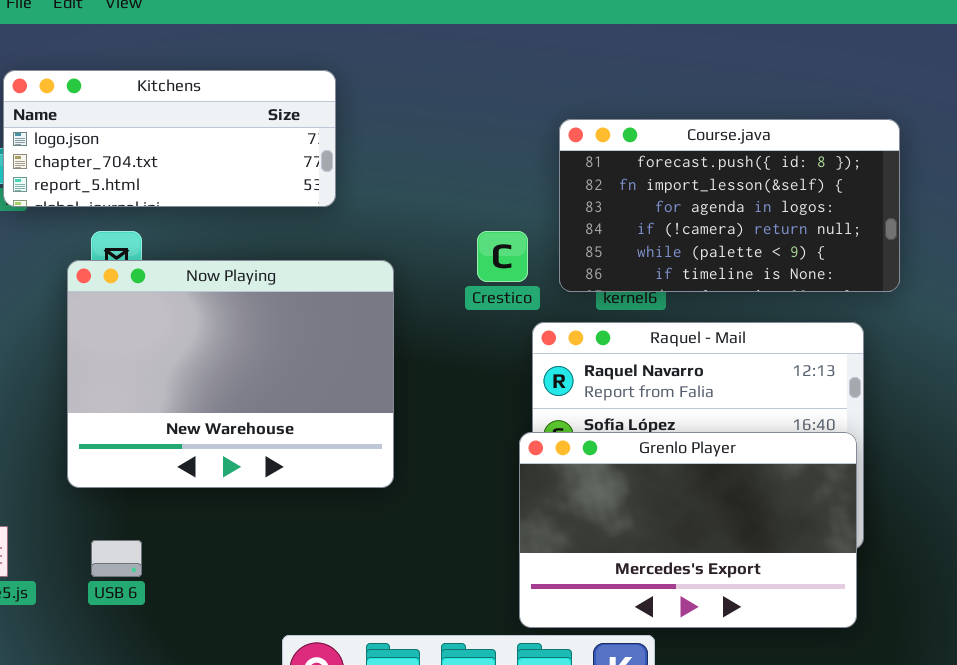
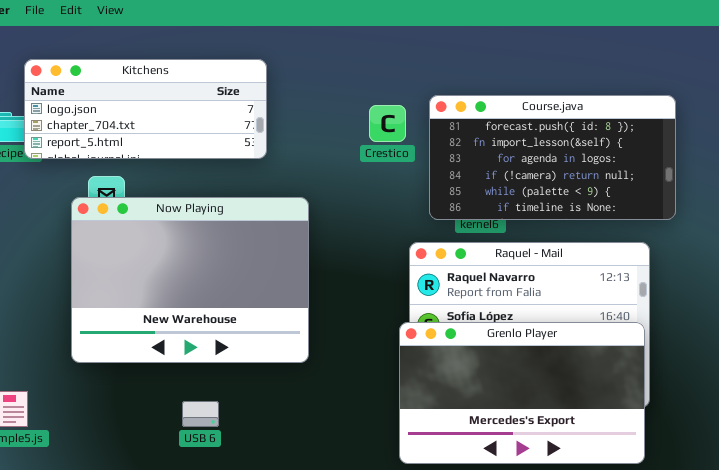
Crestico: [477,231,528,282] -> [369,105,406,142], moved
USB 6: [91,540,142,577] -> [182,401,219,427], moved

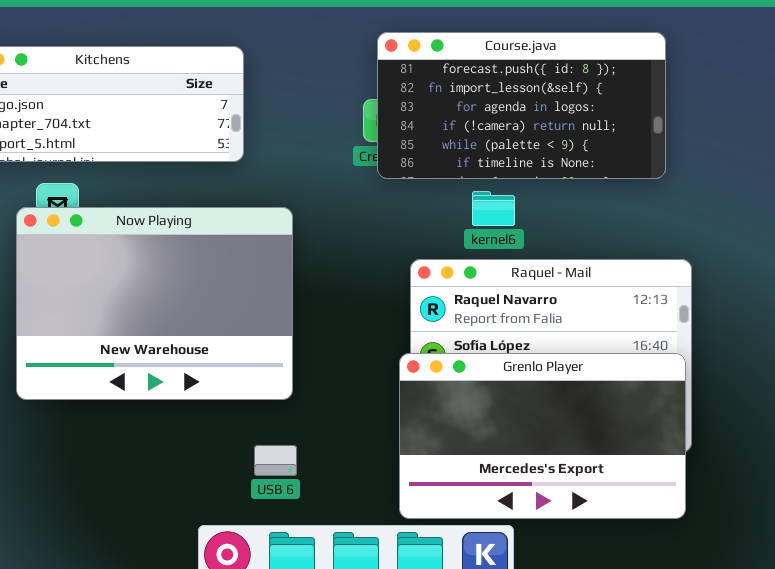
Course.java: [429,95,676,220] -> [377,32,666,179], moved
USB 6: [182,401,219,427] -> [254,445,297,476], moved

